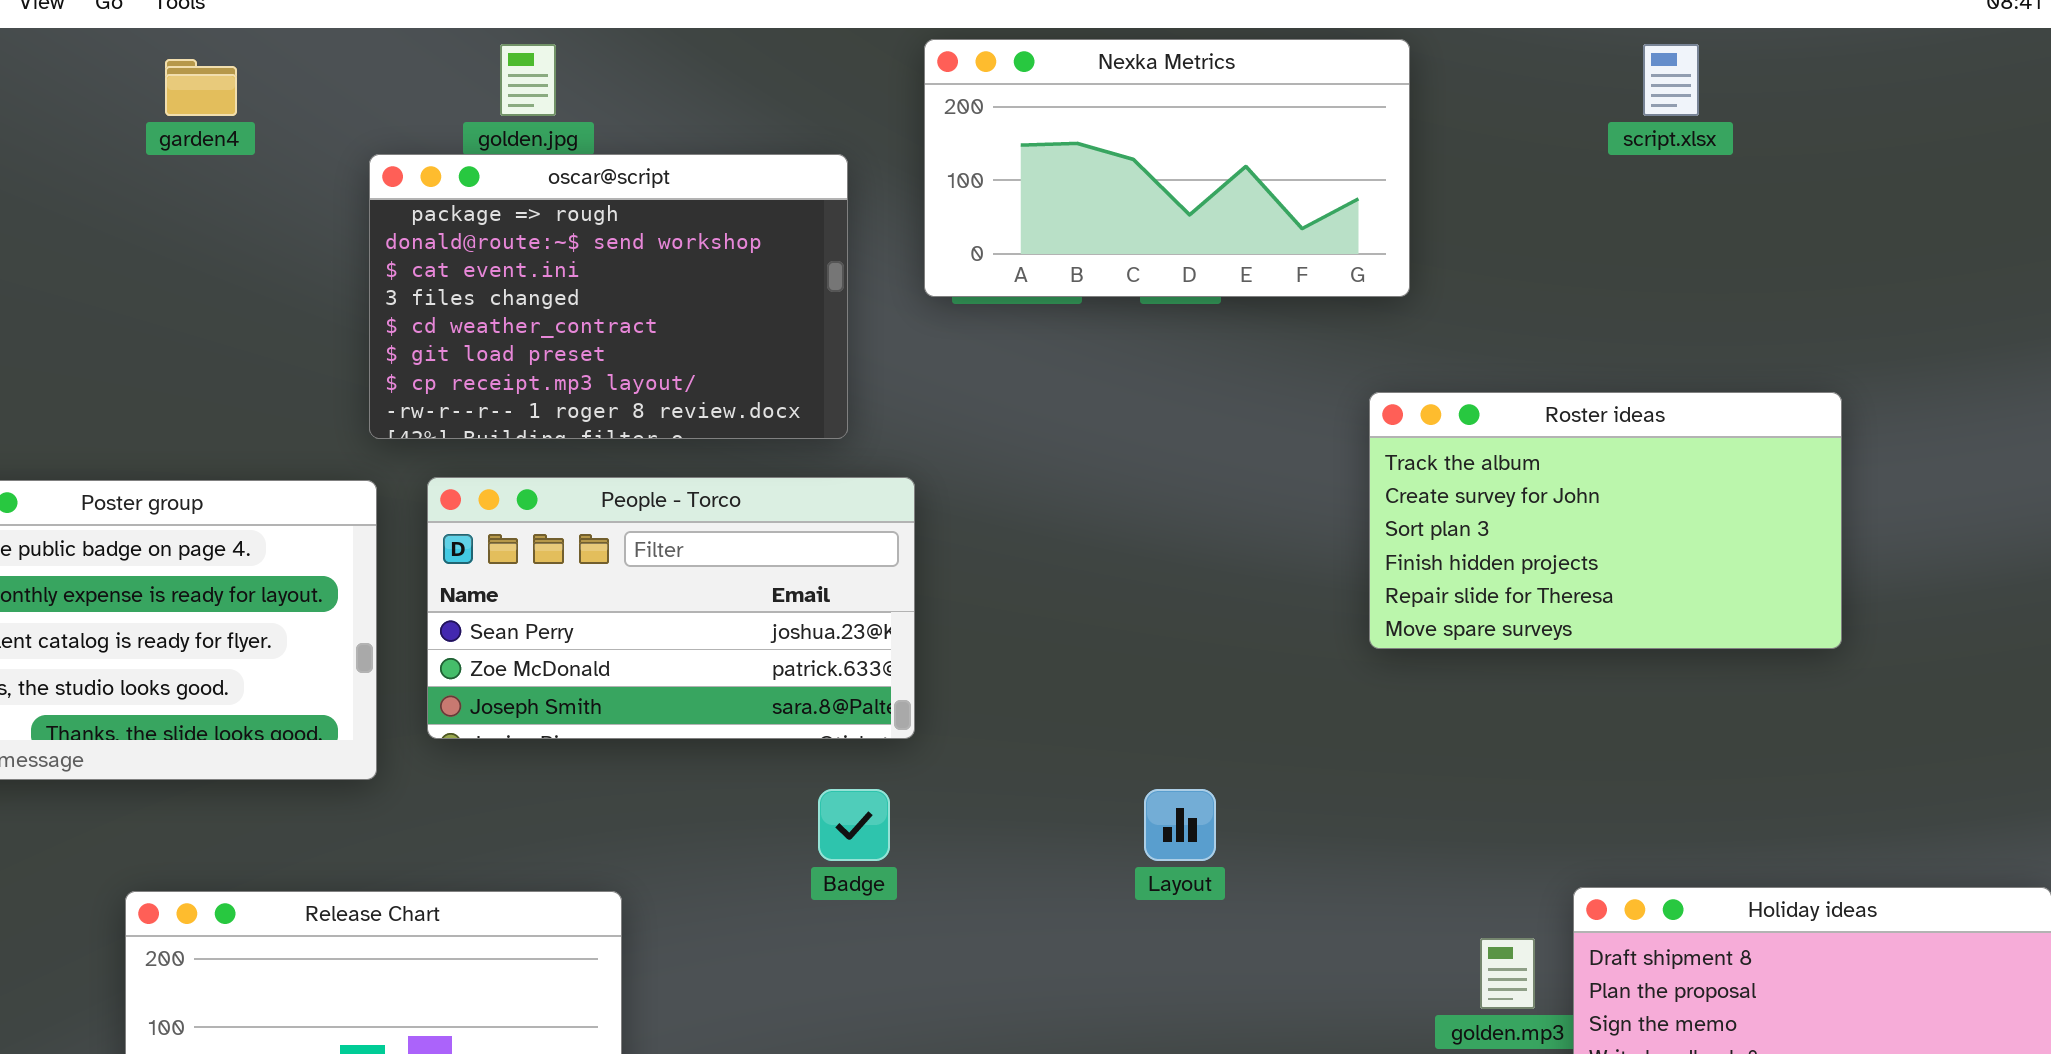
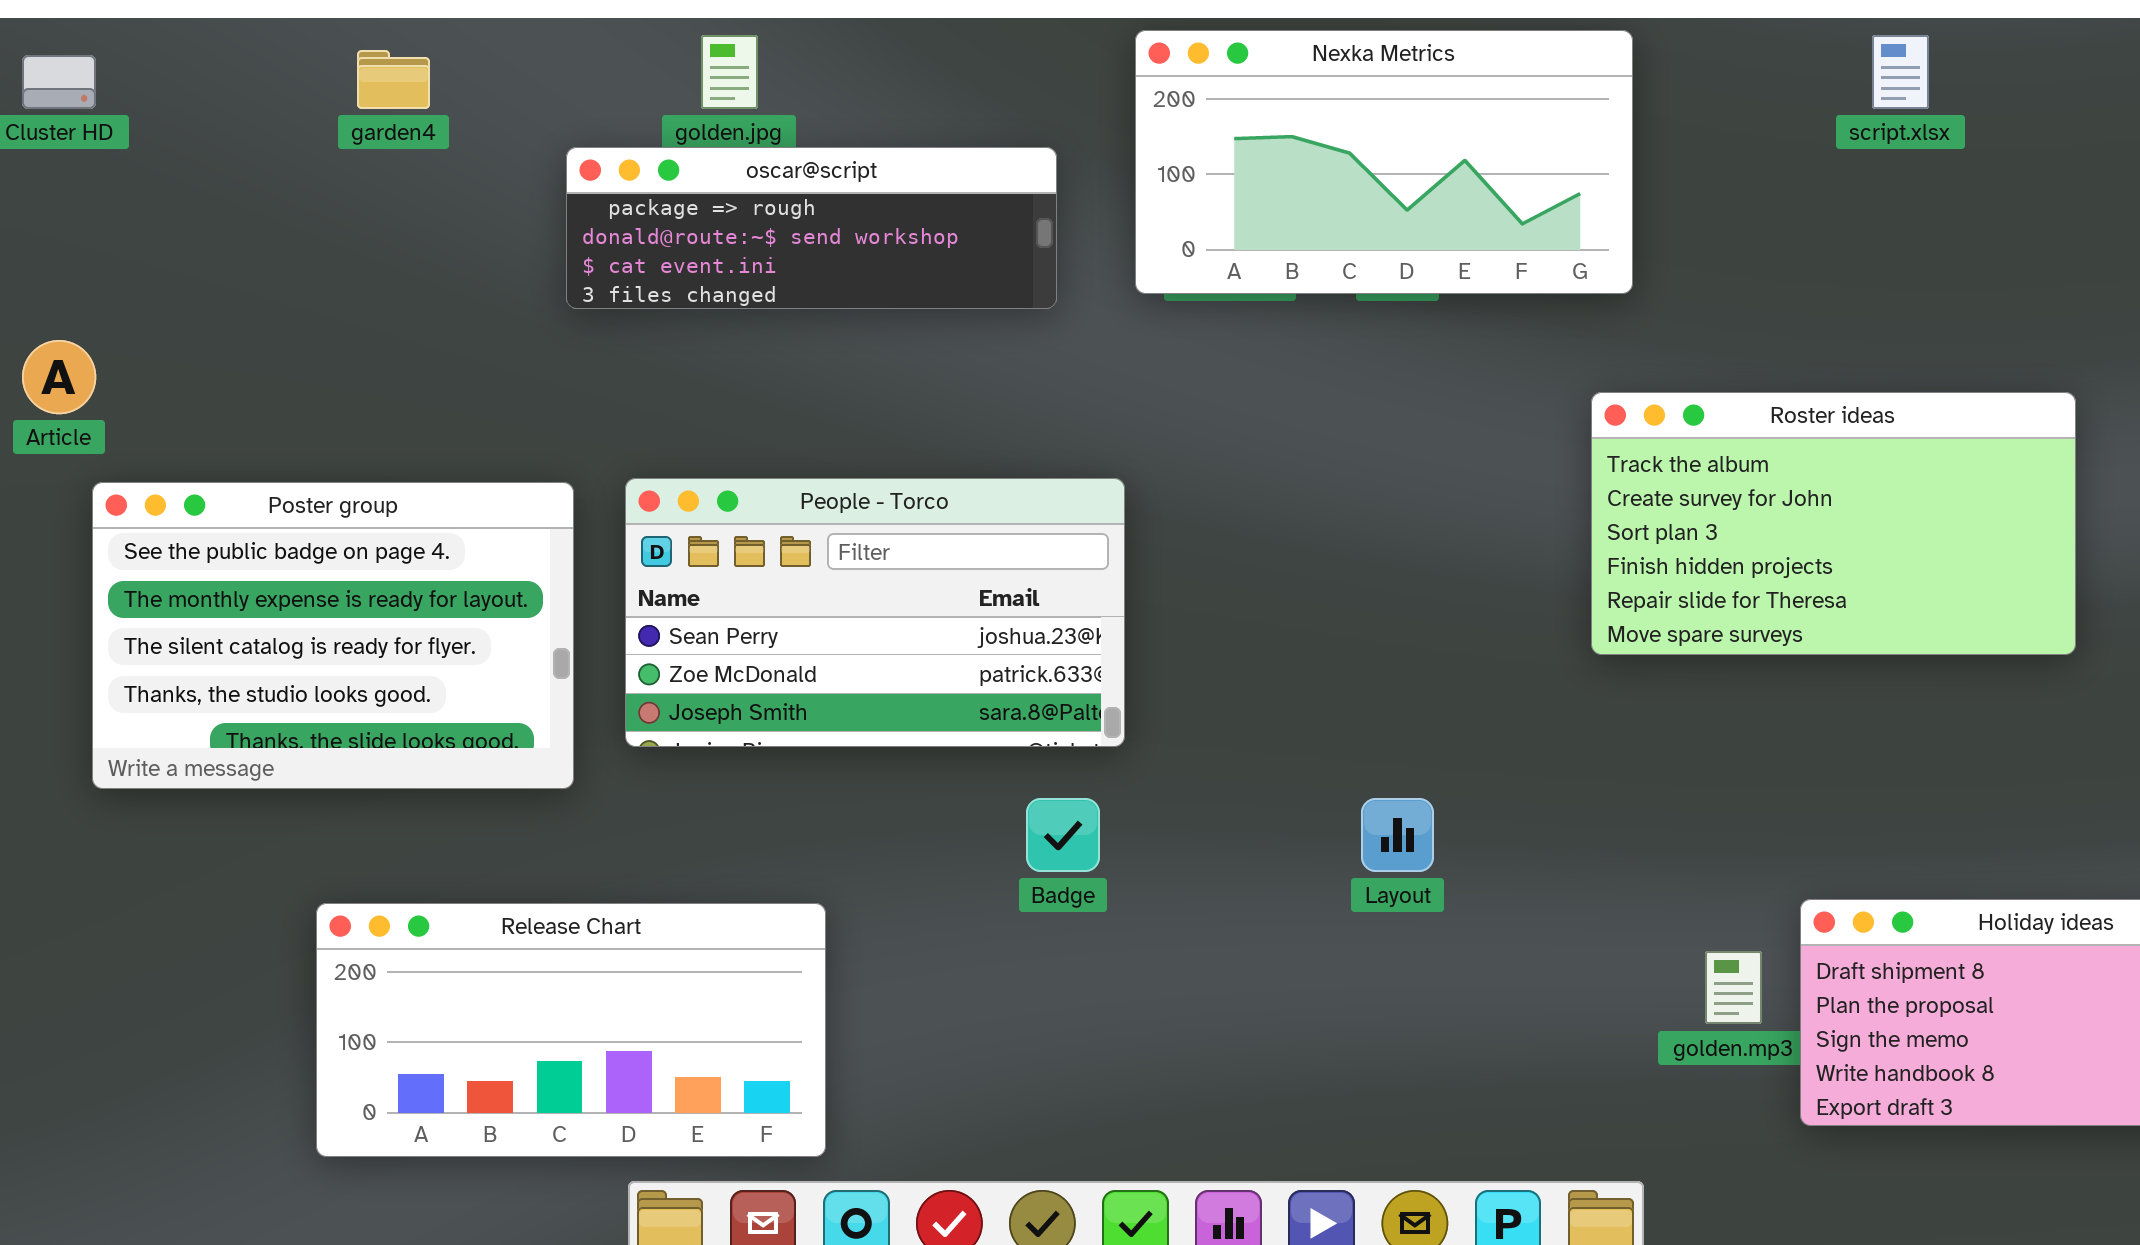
oscar@script: [369,154,848,439] -> [566,147,1057,309], resized

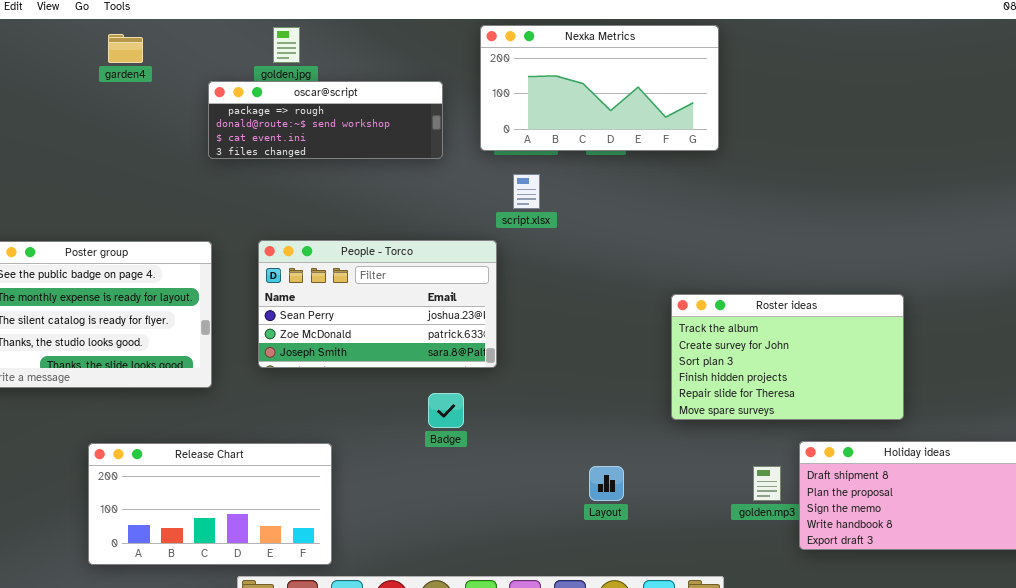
script.xlsx: [1872,35,1929,109] -> [513,174,540,209], moved
Roster ideas: [1591,392,2076,655] -> [671,294,904,420], moved
People - Torco: [625,478,1125,747] -> [258,240,497,368], moved
Layout: [1361,798,1434,872] -> [589,466,624,501], moved

